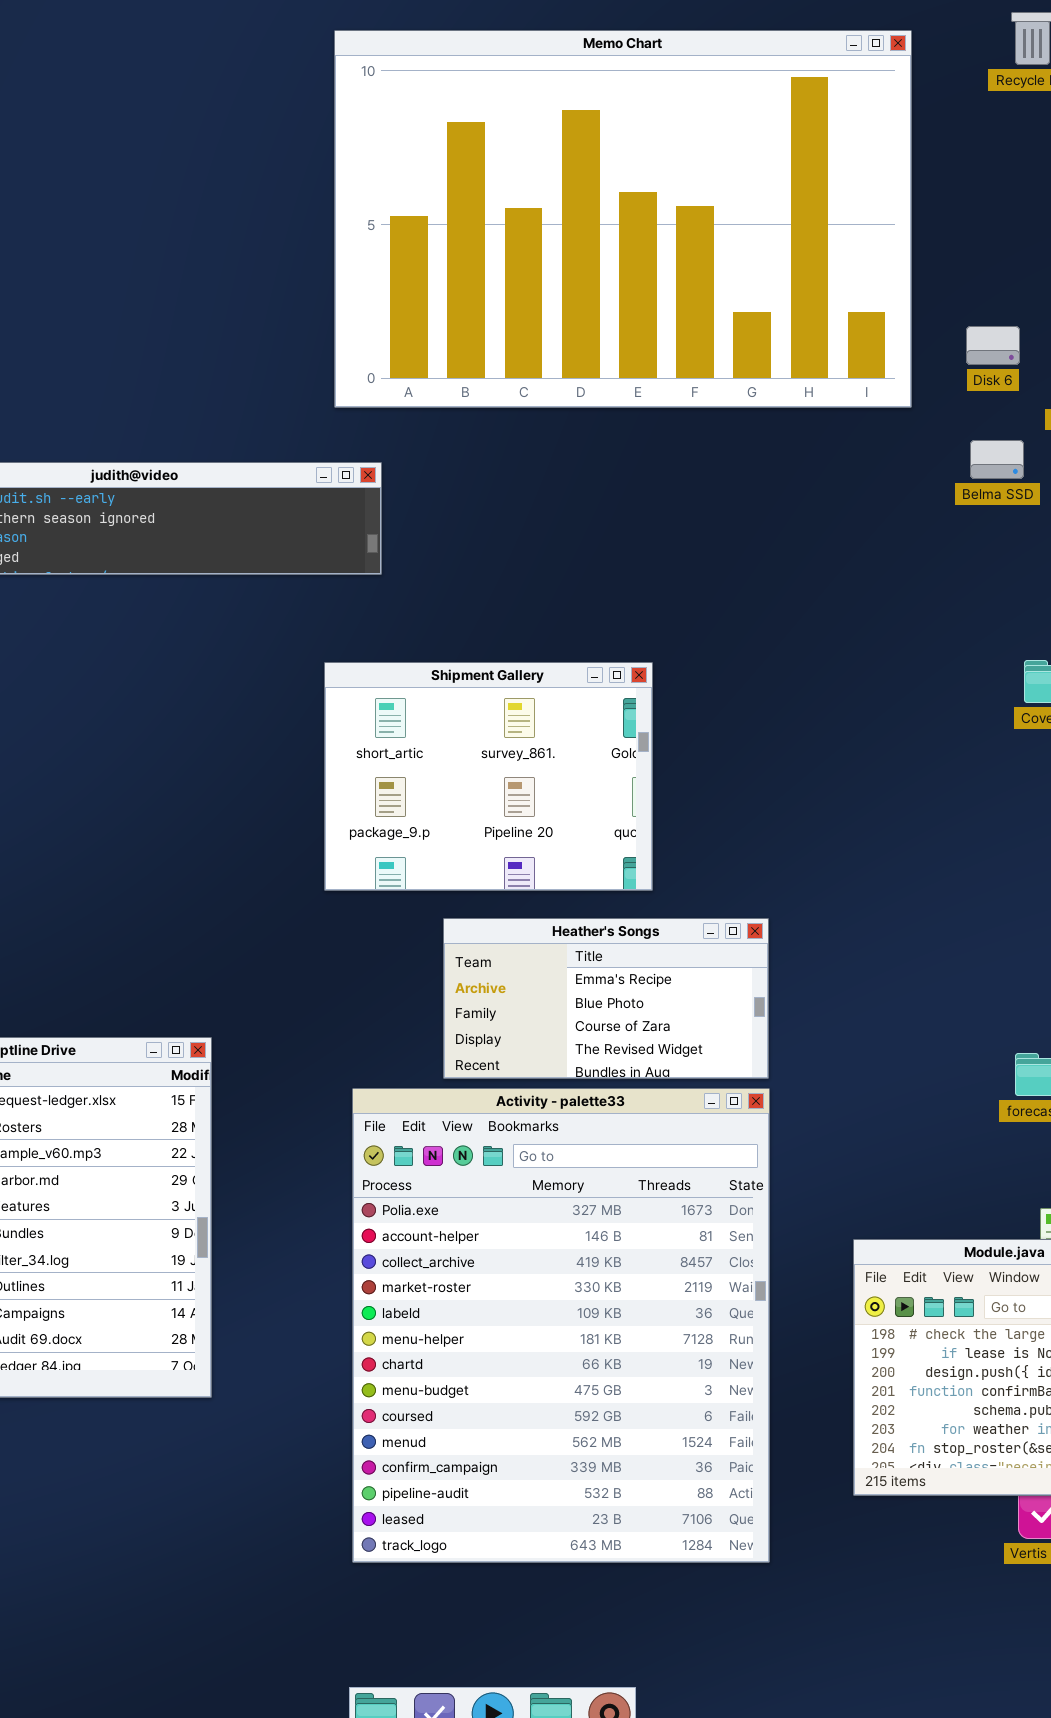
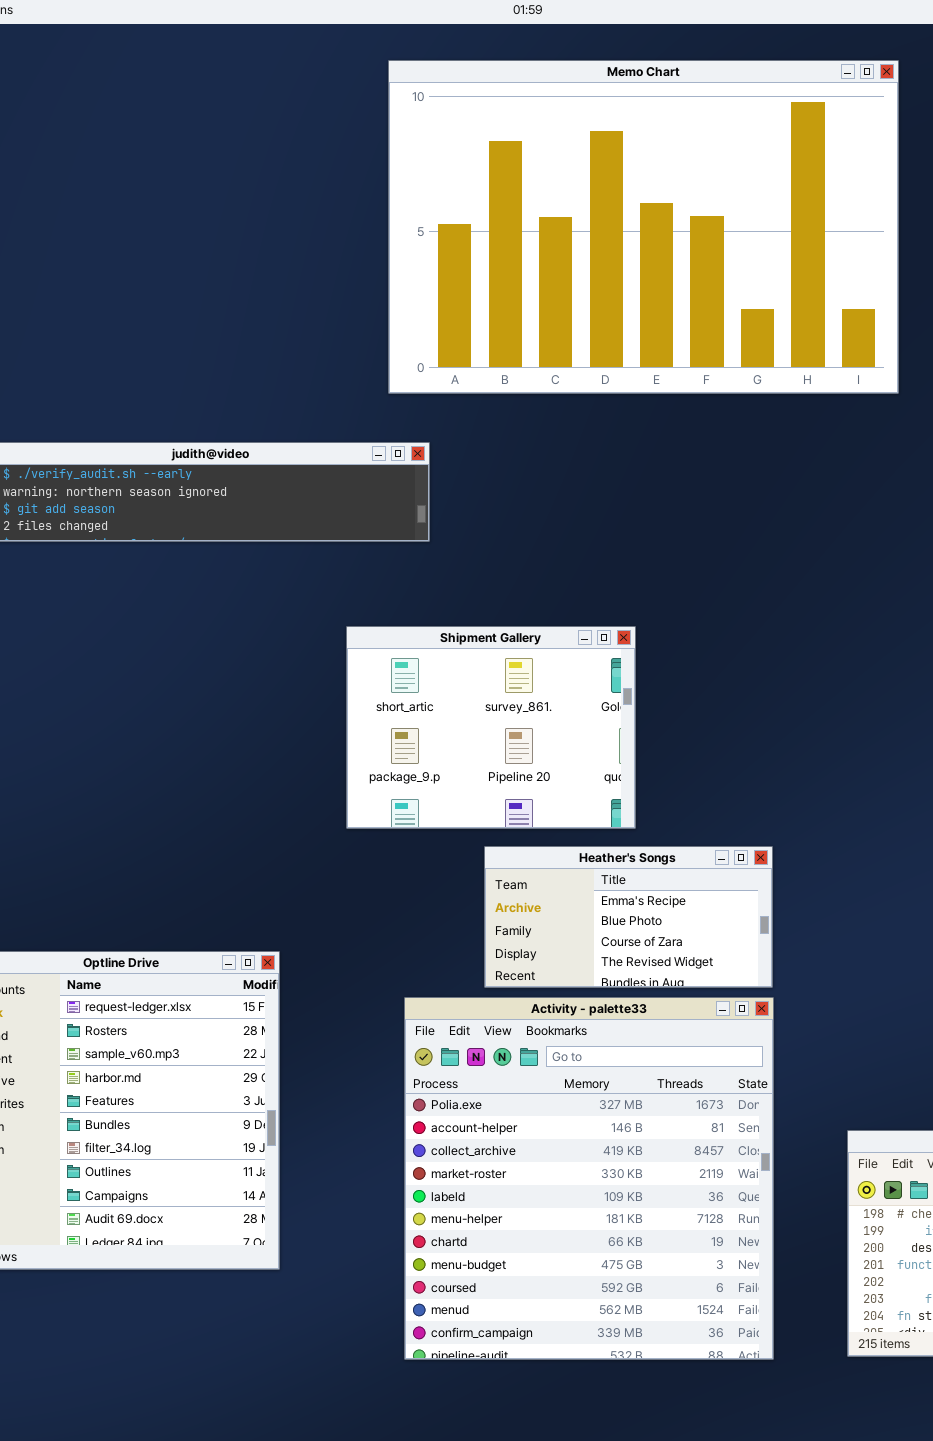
Shipment Gallery: [324,662,653,891] -> [346,626,636,829], moved
Activity - palette33: [352,1088,770,1563] -> [404,997,774,1360], resized

